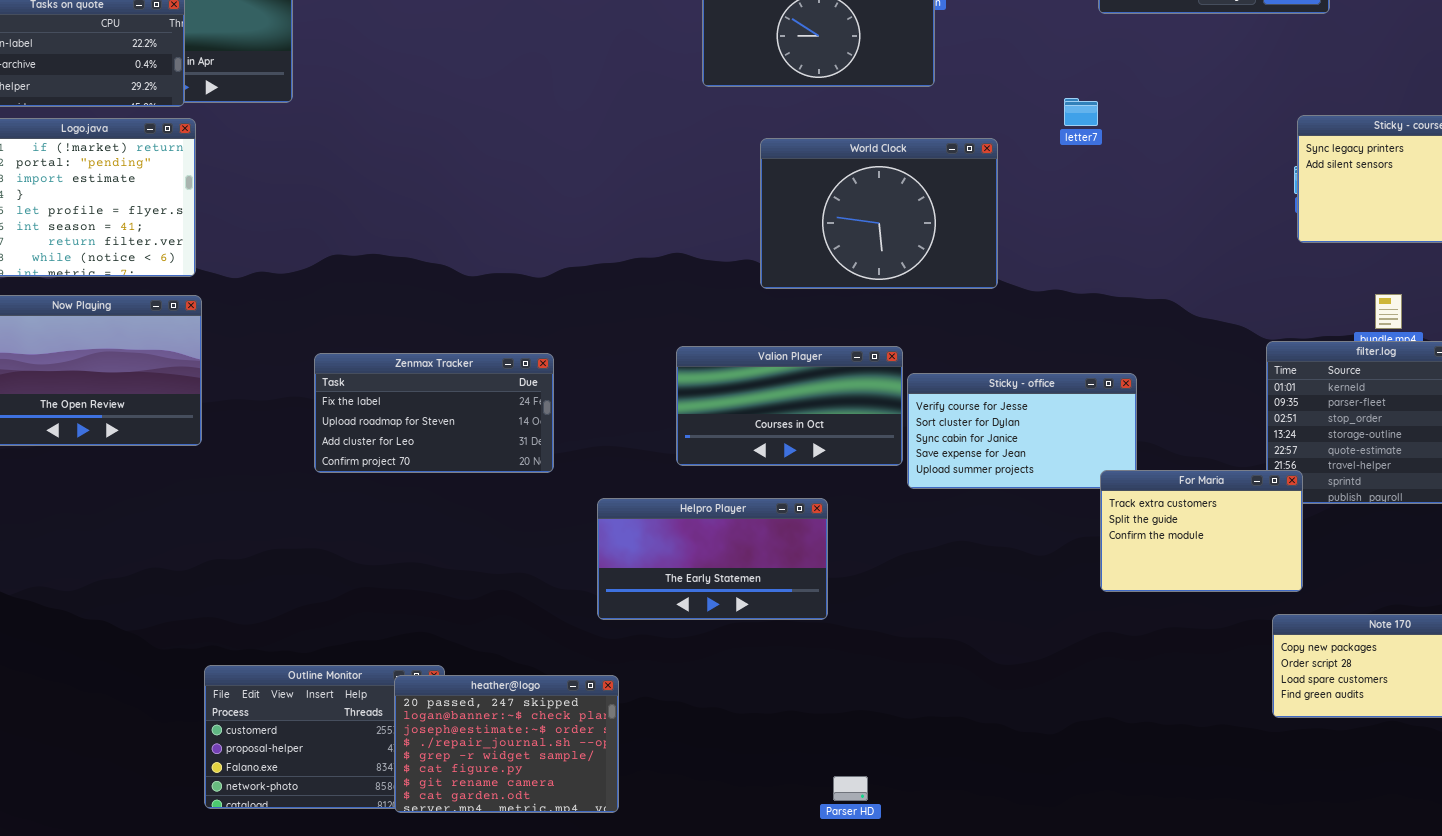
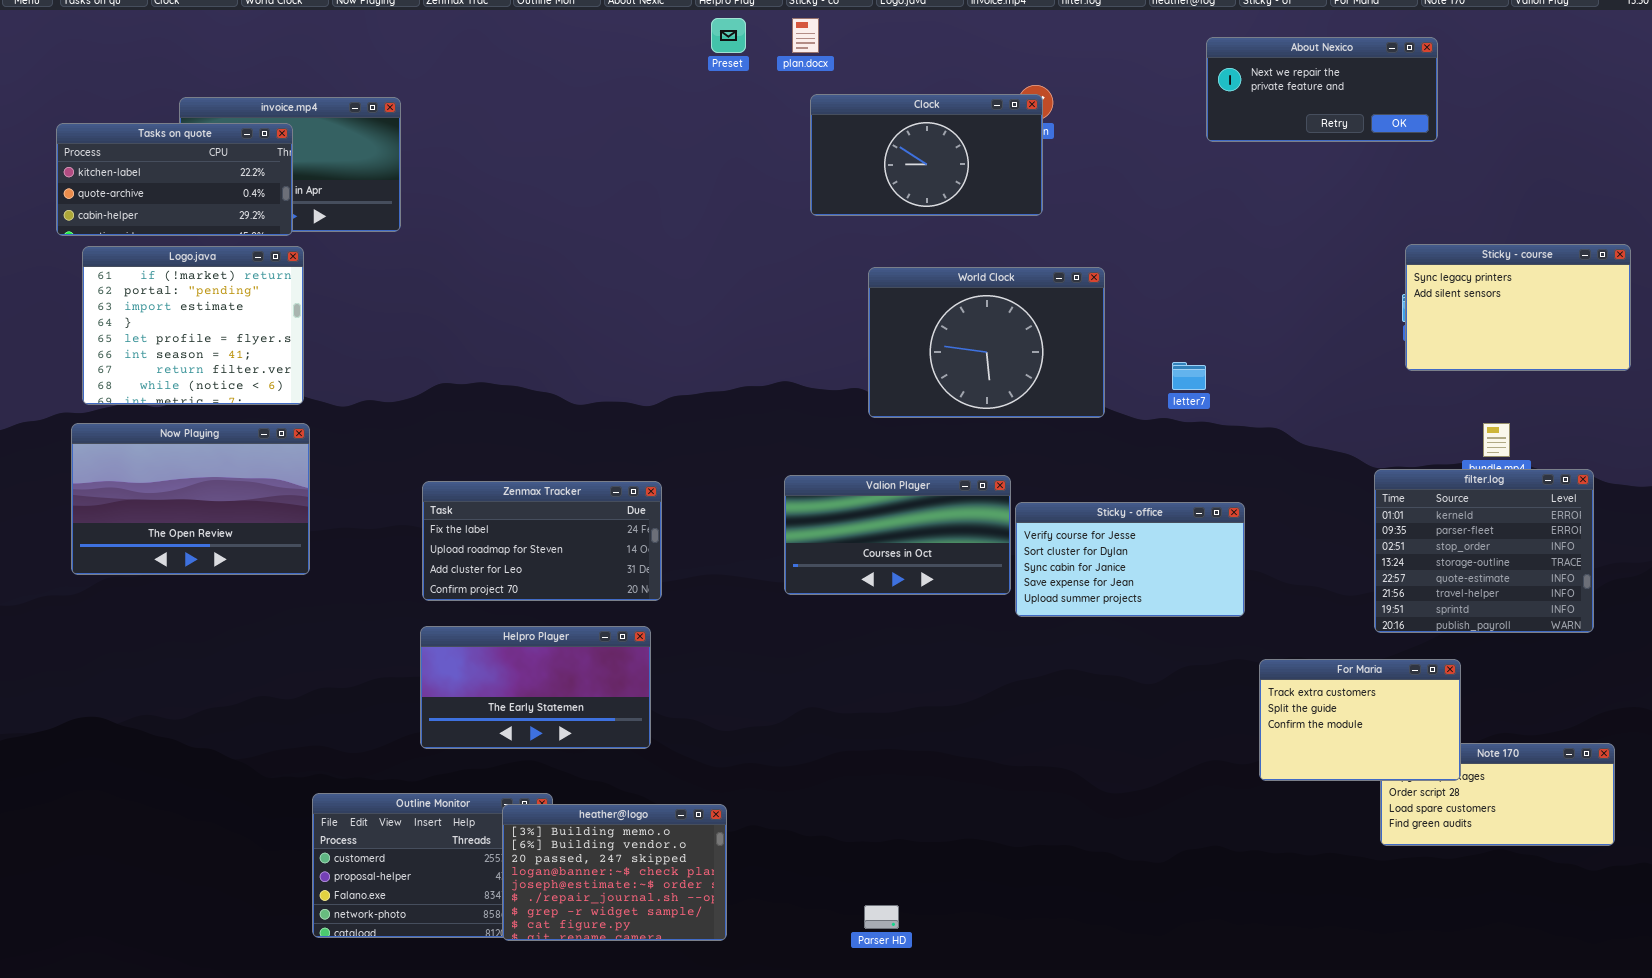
letter7: [1064,98,1098,126] -> [1172,362,1206,390], moved
For Maria: [1100,470,1303,592] -> [1259,659,1461,781], moved
Helpro Player: [597,498,828,620] -> [420,626,651,749], moved
heather@logo: [394,675,619,813] -> [502,804,727,941], scrolled up 2 rows
Parser HD: [833,776,868,801] -> [864,905,899,929], moved

